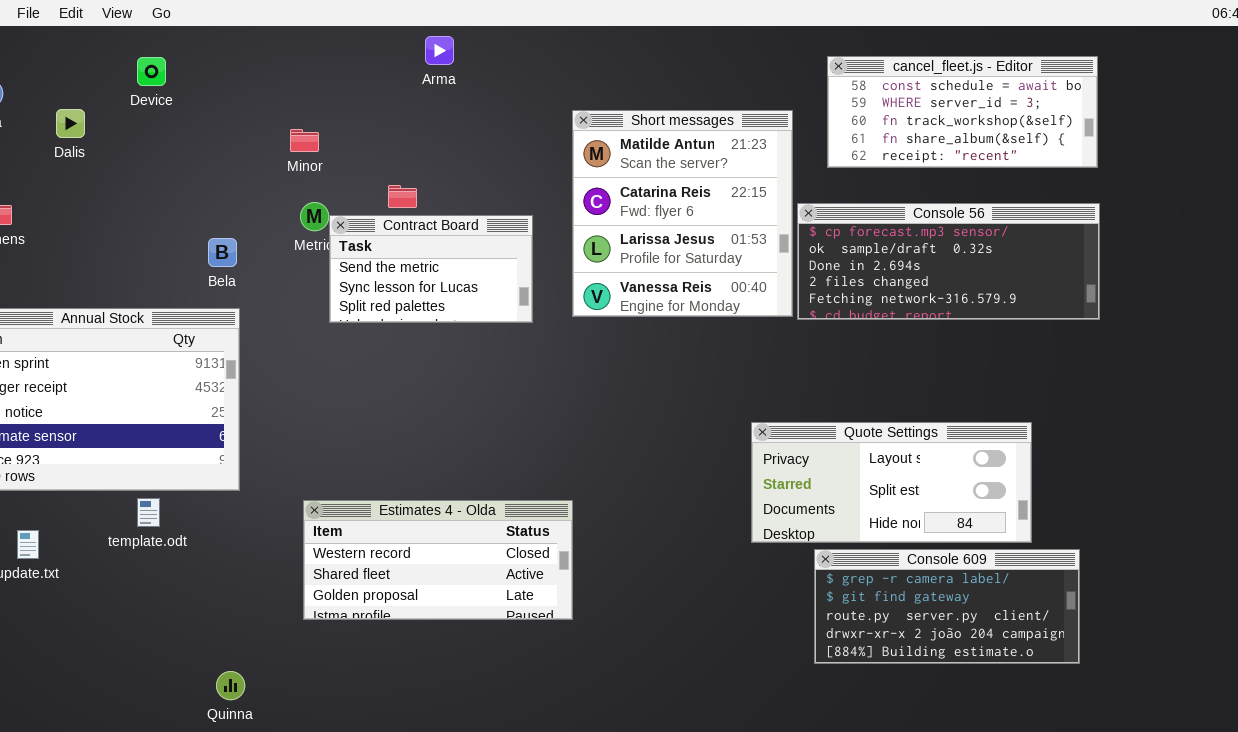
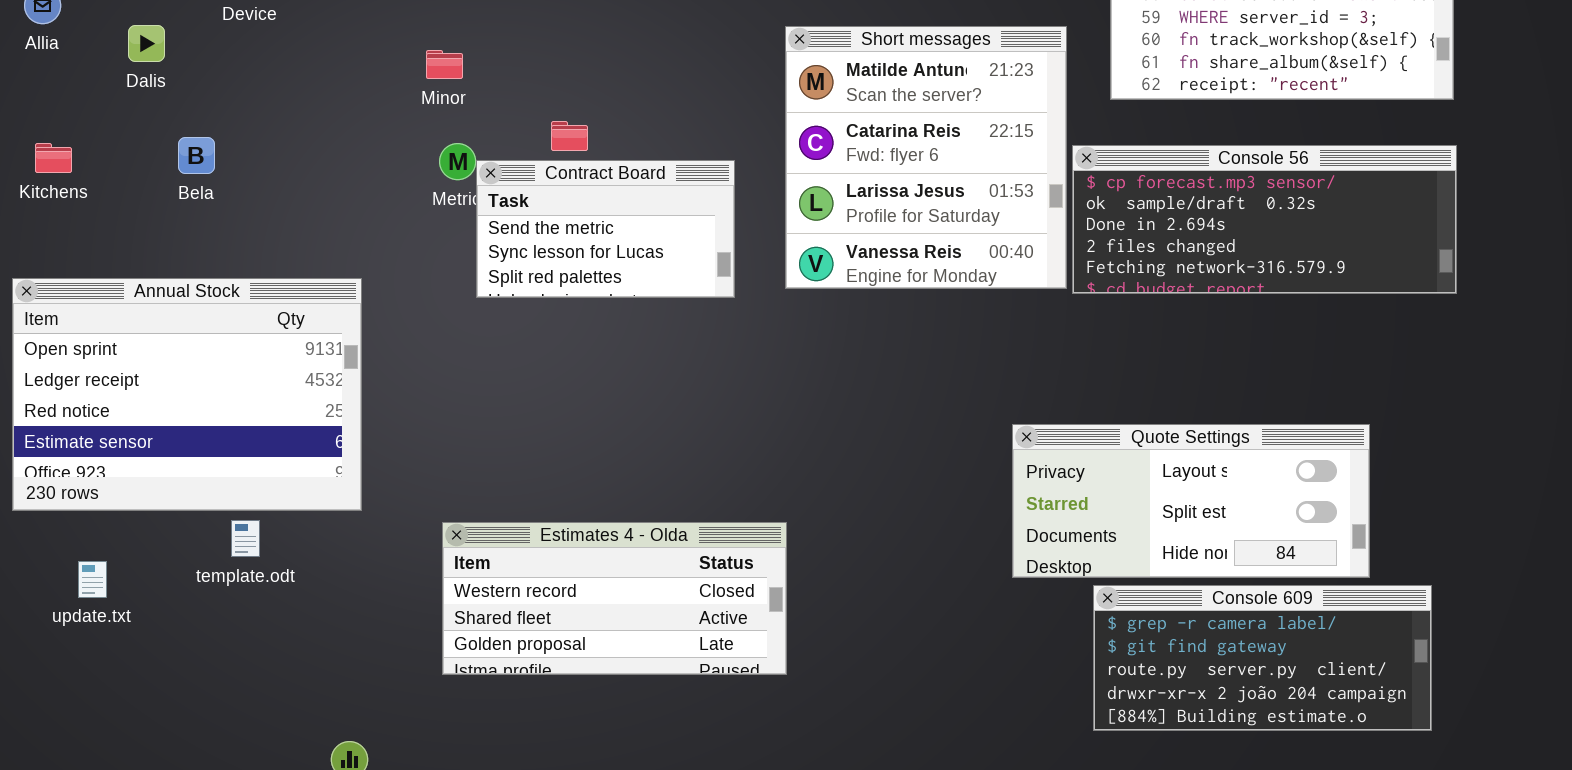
Bela: [208,238,237,267] -> [178,137,215,174], moved

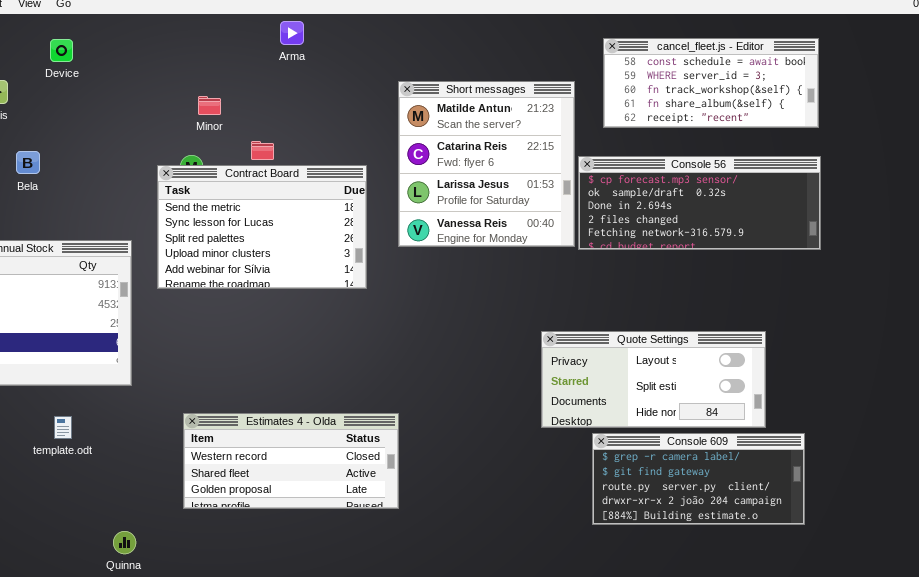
Minor: [426,50,463,79] -> [198,96,221,115], moved
Contract Board: [476,160,735,298] -> [157,165,367,289], resized
template.odt: [231,520,260,557] -> [54,416,72,439], moved
Estimates 4 - Olda: [442,522,787,675] -> [183,413,399,509], moved

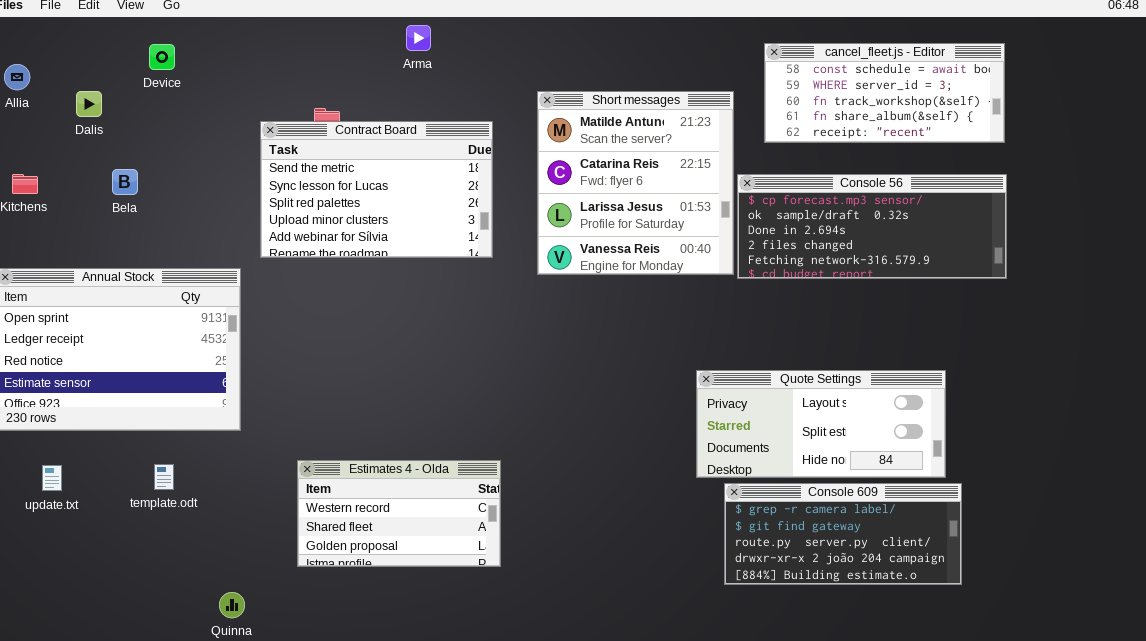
Contract Board: [157,165,367,289] -> [260,121,493,258], moved
Estimates 4 - Olda: [183,413,399,509] -> [297,460,501,567], resized
Console 609: [592,433,805,525] -> [724,483,962,585], moved

